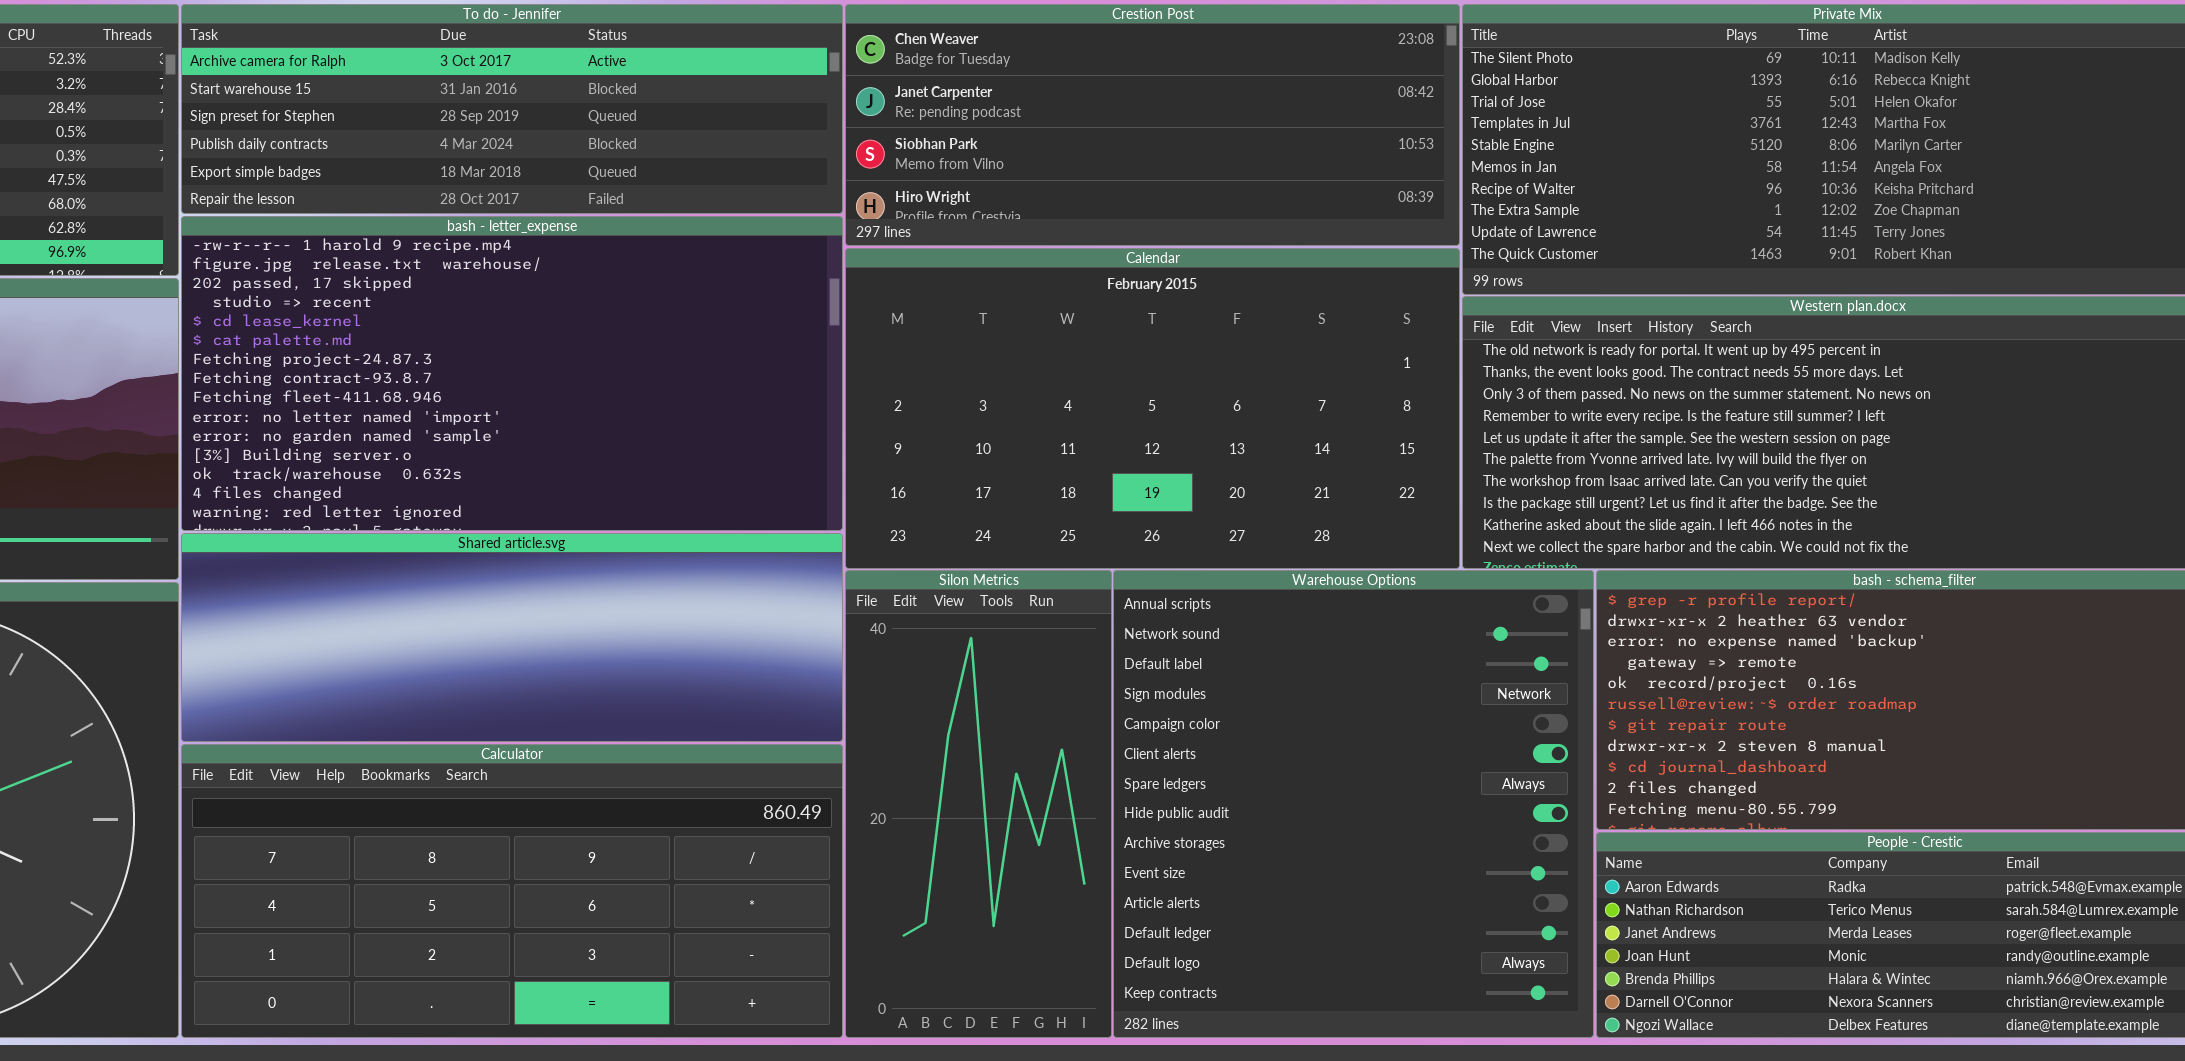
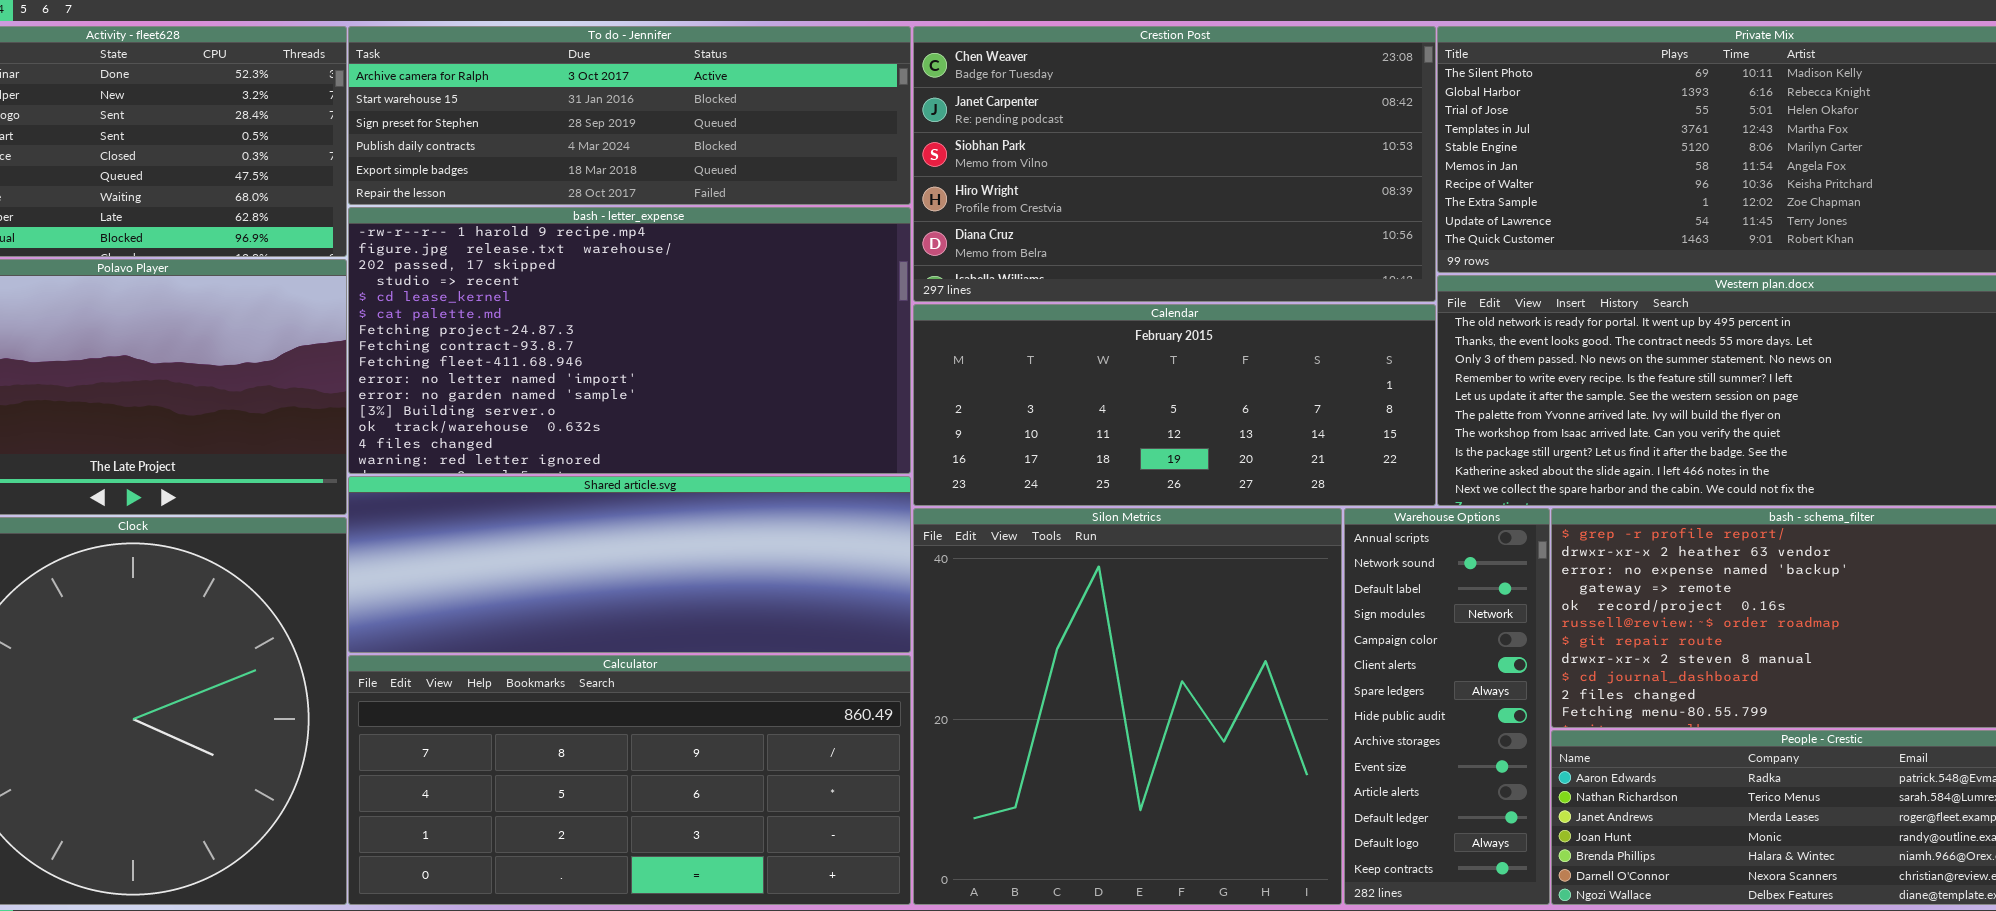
Crestion Post: [845,4,1460,246] -> [913,26,1436,302], resized
Calendar: [845,248,1460,569] -> [913,304,1436,506], resized
Silon Metrics: [845,570,1112,1038] -> [913,508,1342,905], resized
Warehouse Options: [1113,570,1594,1038] -> [1344,508,1550,905], resized

